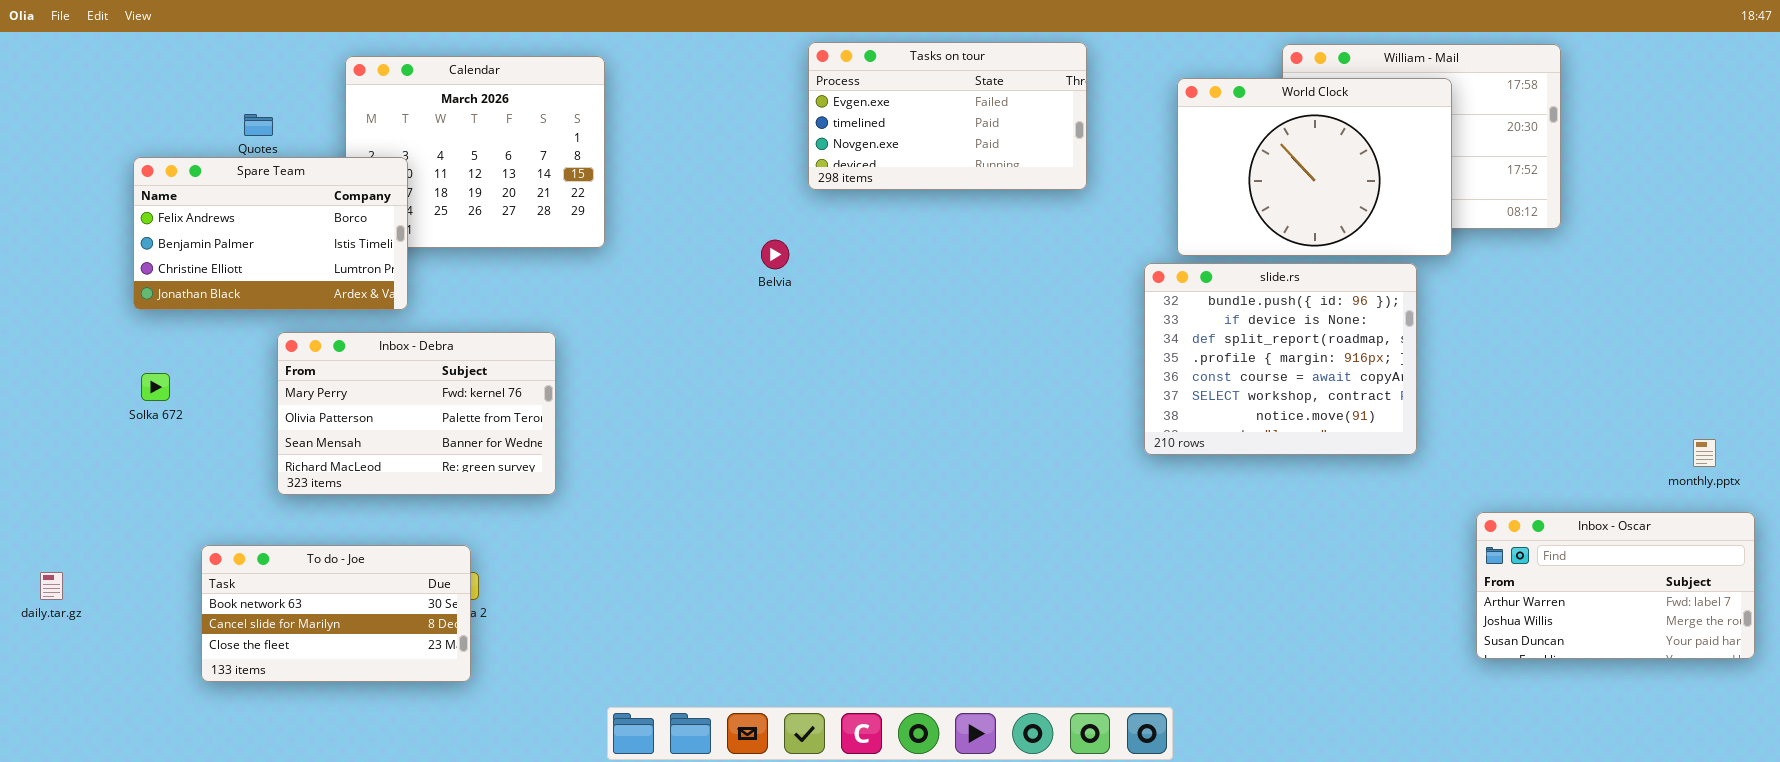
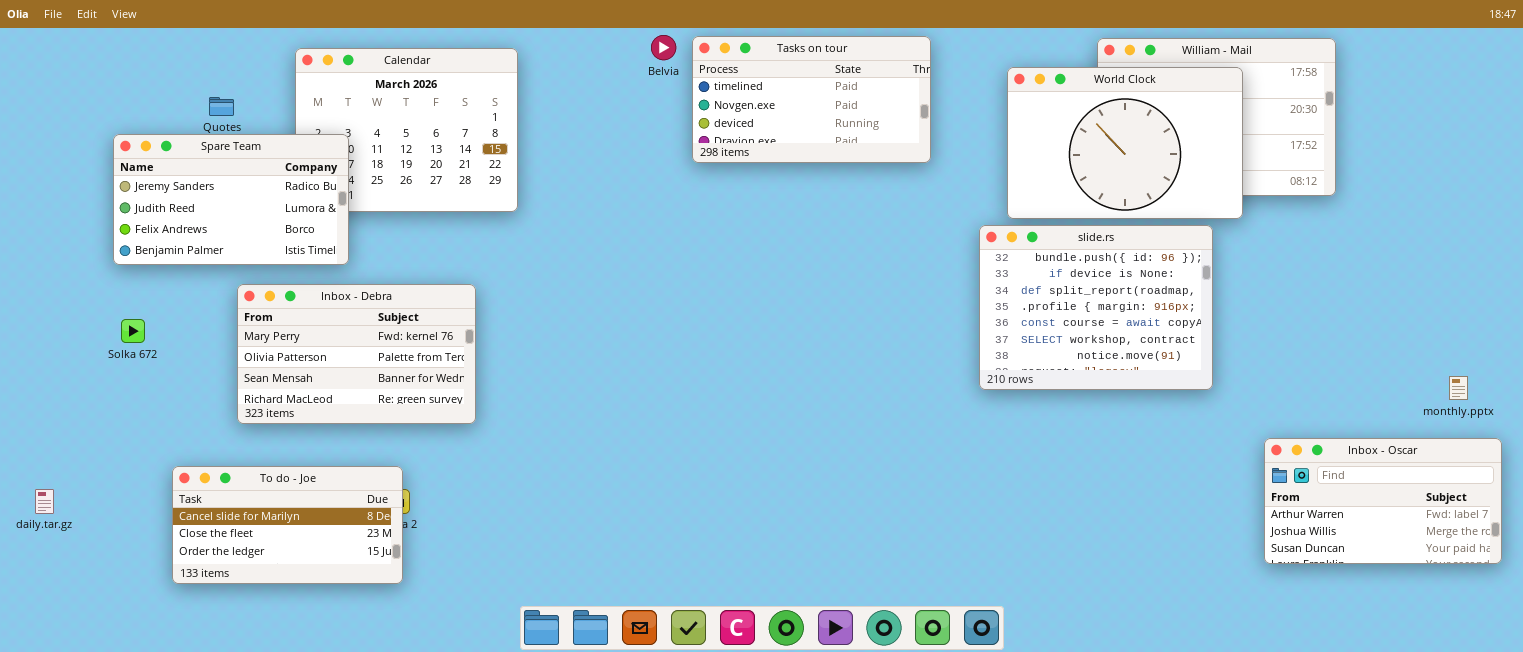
Tasks on tour: [808,42,1087,190] -> [692,36,931,163], scrolled down 1 row
Spare Team: [133,157,408,310] -> [113,134,349,265], scrolled up 2 rows
Belvia: [761,240,789,269] -> [651,35,676,60], moved
To do - Joe: [201,545,471,682] -> [172,466,403,584], scrolled down 1 row

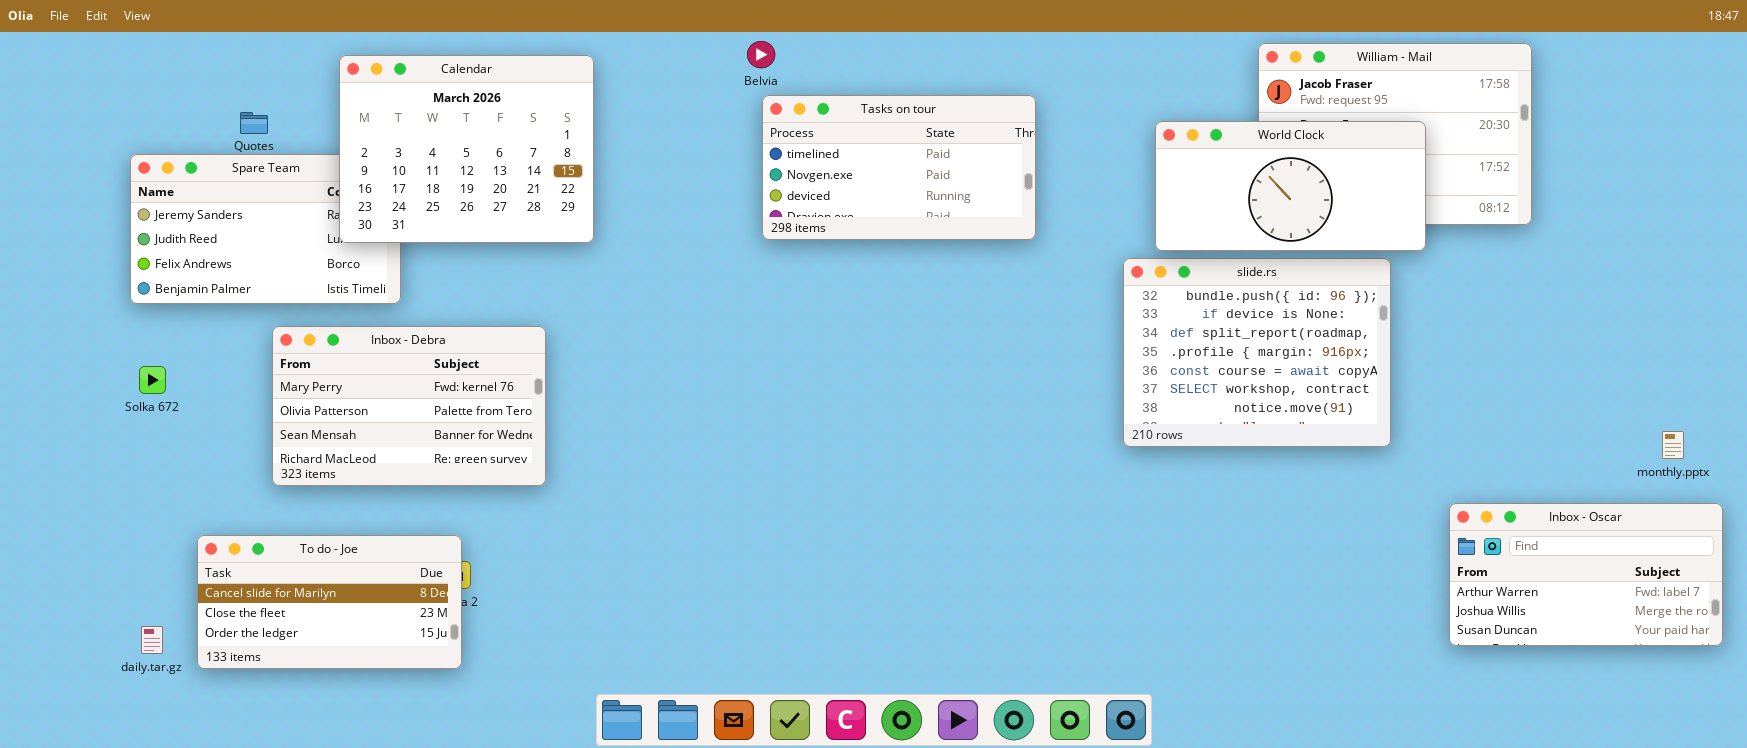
Tasks on tour: [692,36,931,163] -> [762,95,1036,240], moved
Calendar: [295,48,518,212] -> [339,55,594,243], raised
World Clock: [1007,67,1243,219] -> [1155,121,1426,251], resized
daily.tar.gz: [35,489,54,514] -> [141,626,163,654], moved

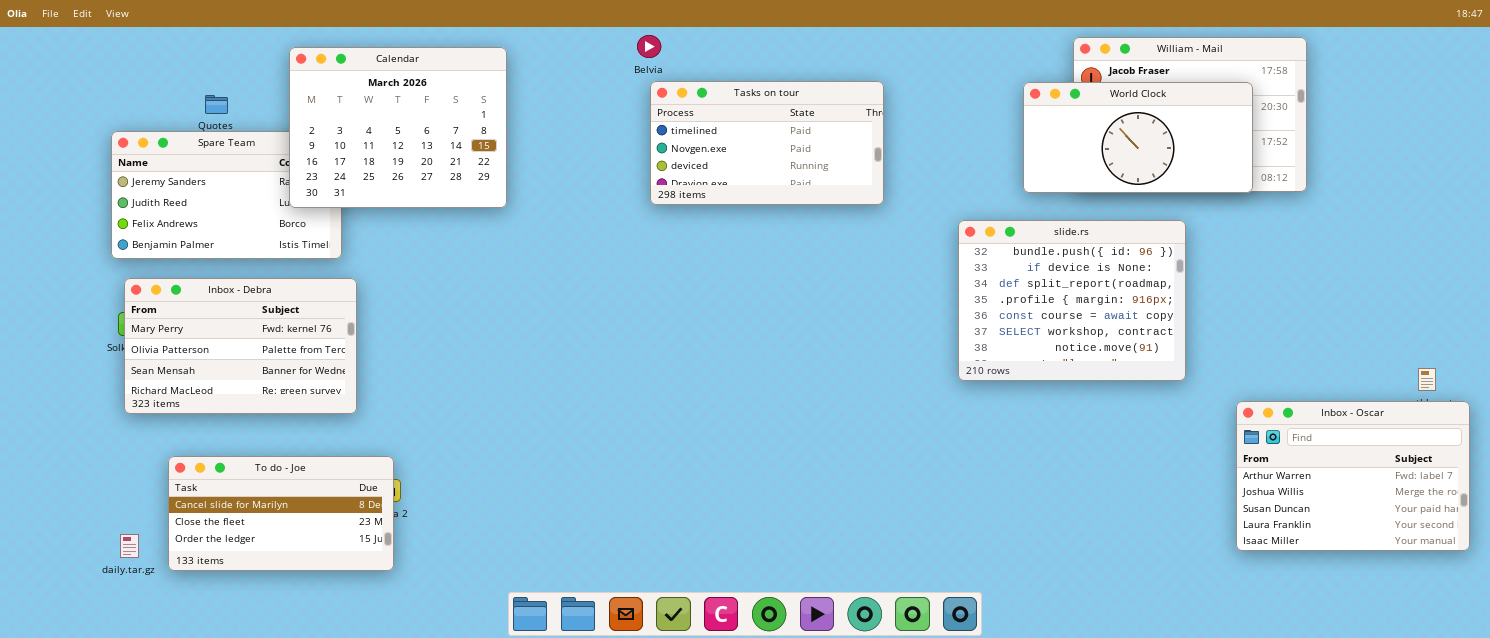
World Clock: [1155,121,1426,251] -> [1023,82,1253,193], moved
Inbox - Debra: [272,326,546,486] -> [124,278,357,414], moved
Inbox - Oscar: [1449,503,1723,646] -> [1236,401,1470,551], resized

